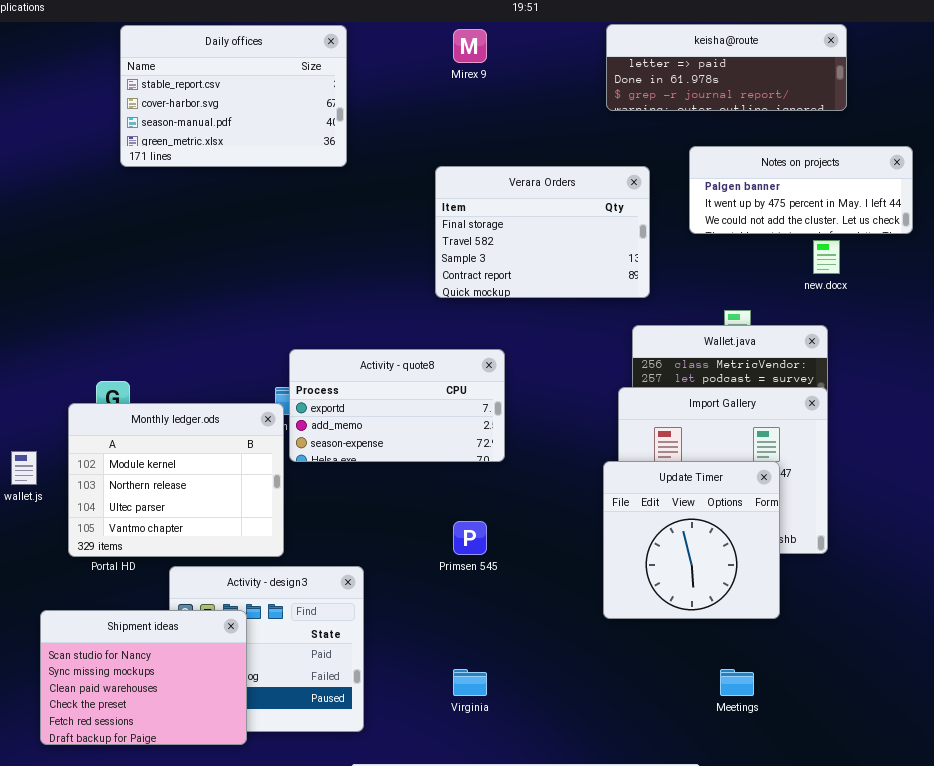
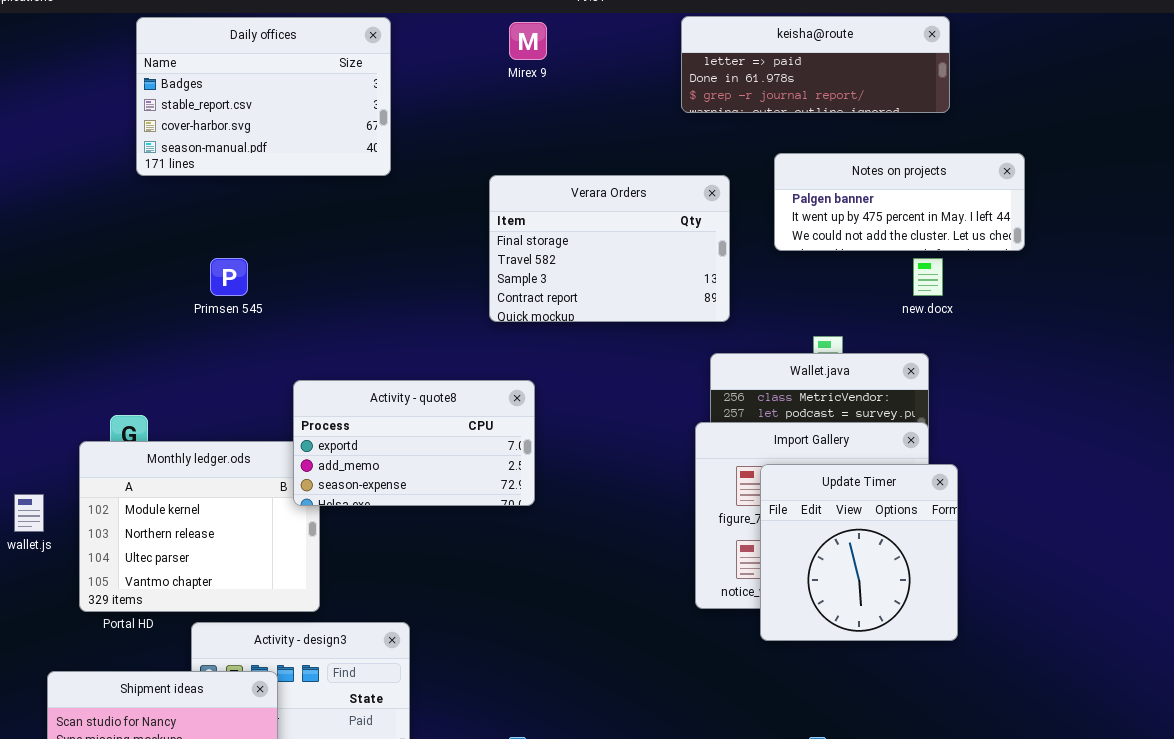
Daily offices: [120,25,347,167] -> [136,17,391,176], scrolled up 1 row
Activity - quote8: [289,349,505,462] -> [293,380,535,506], moved
Update Timer: [603,461,780,619] -> [760,464,958,641], moved
Primsen 545: [453,521,487,555] -> [210,258,248,296], moved

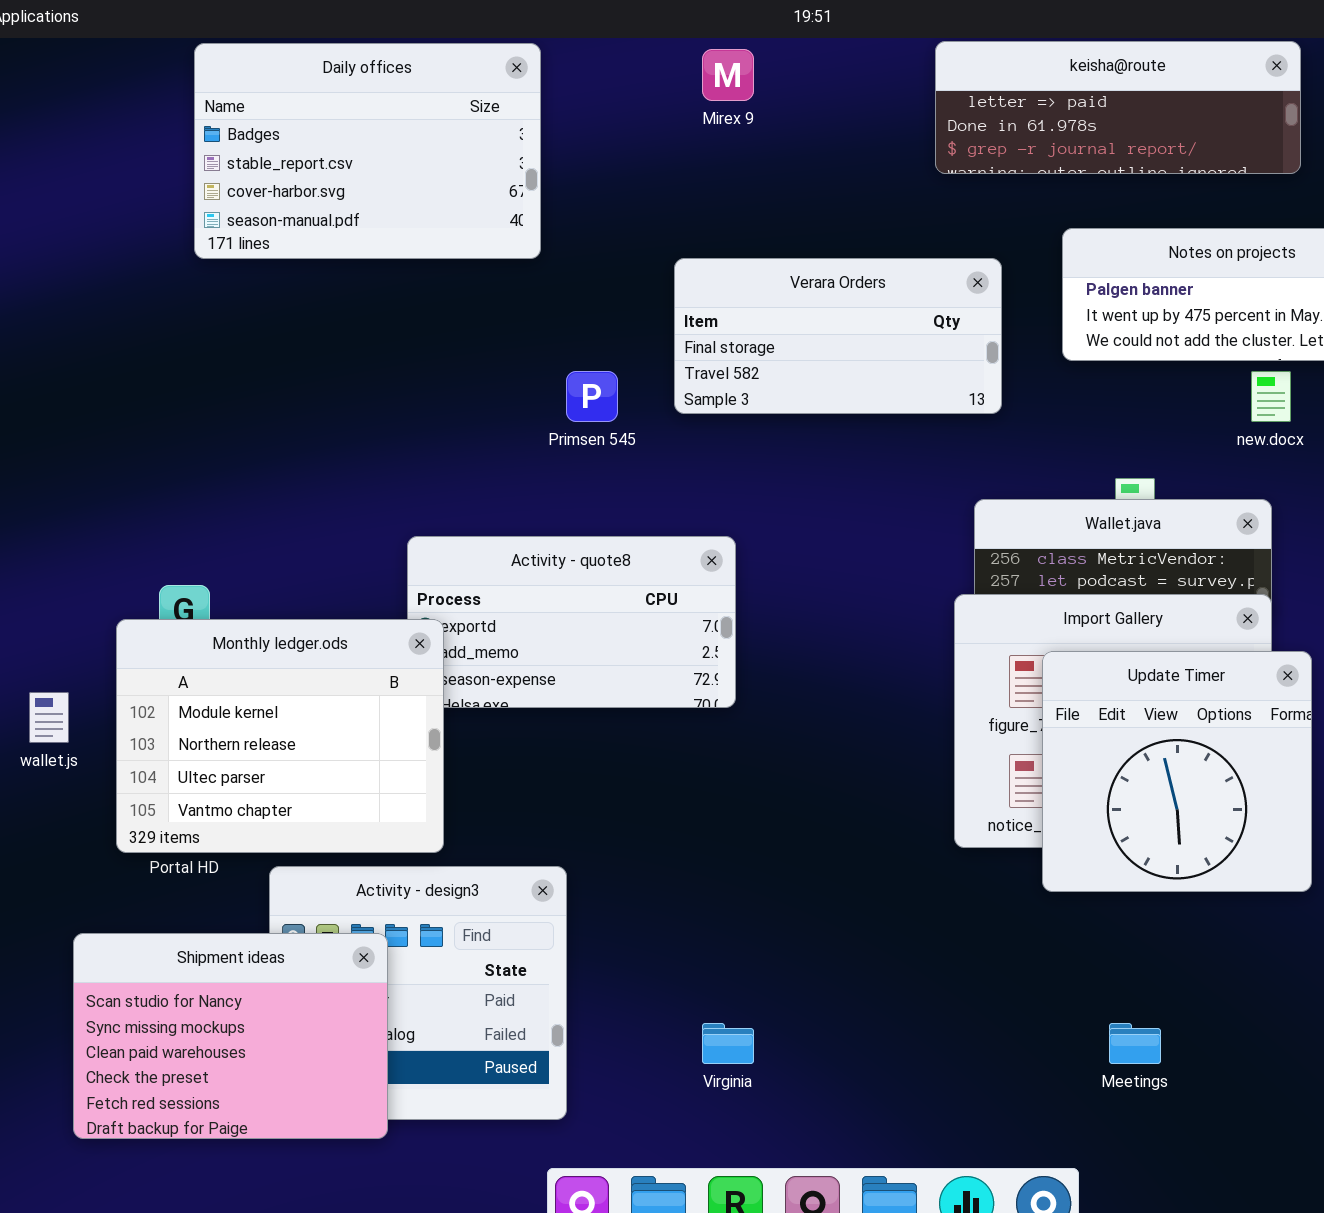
Verara Orders: [489,175,730,322] -> [674,258,1002,414], resized
Primsen 545: [210,258,248,296] -> [566,371,618,422], moved
Monthly ledger.ods: [79,441,320,612] -> [116,619,444,853], raised

